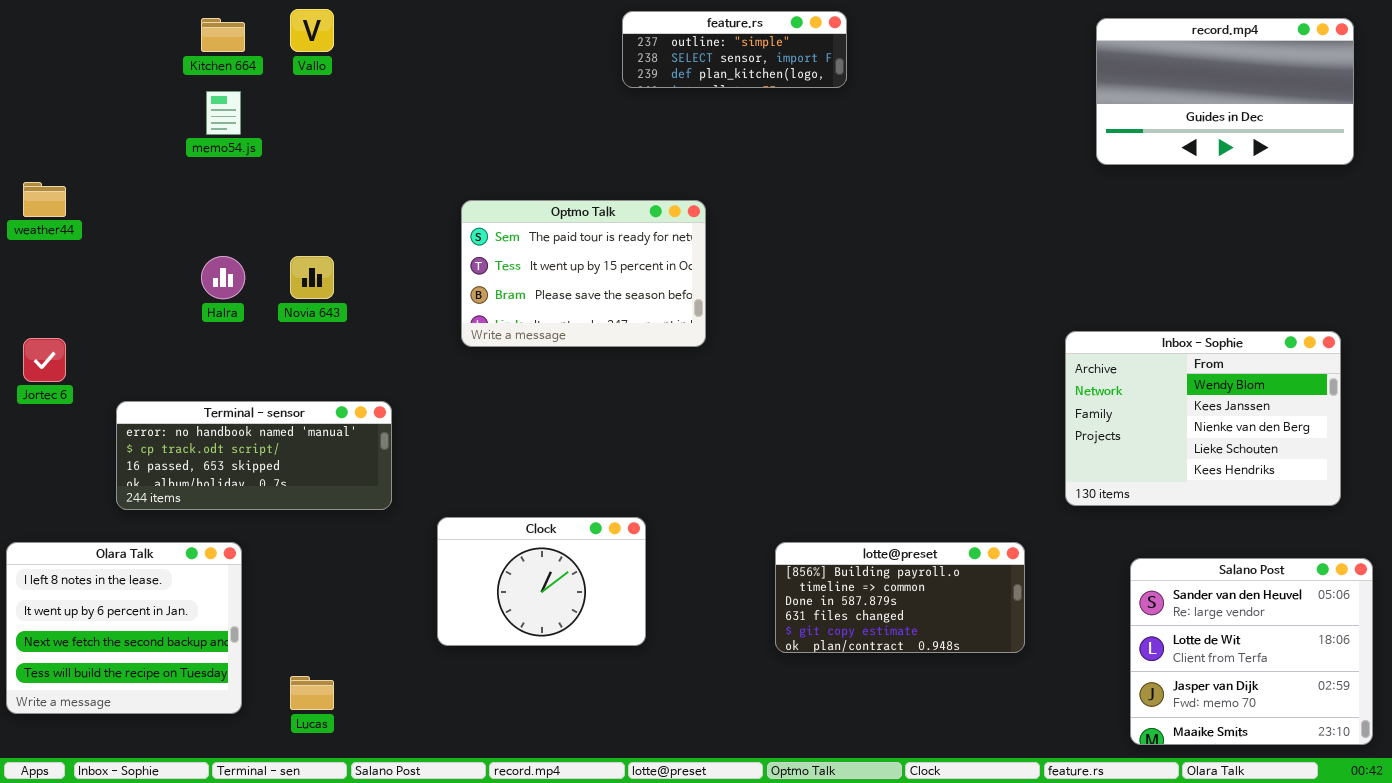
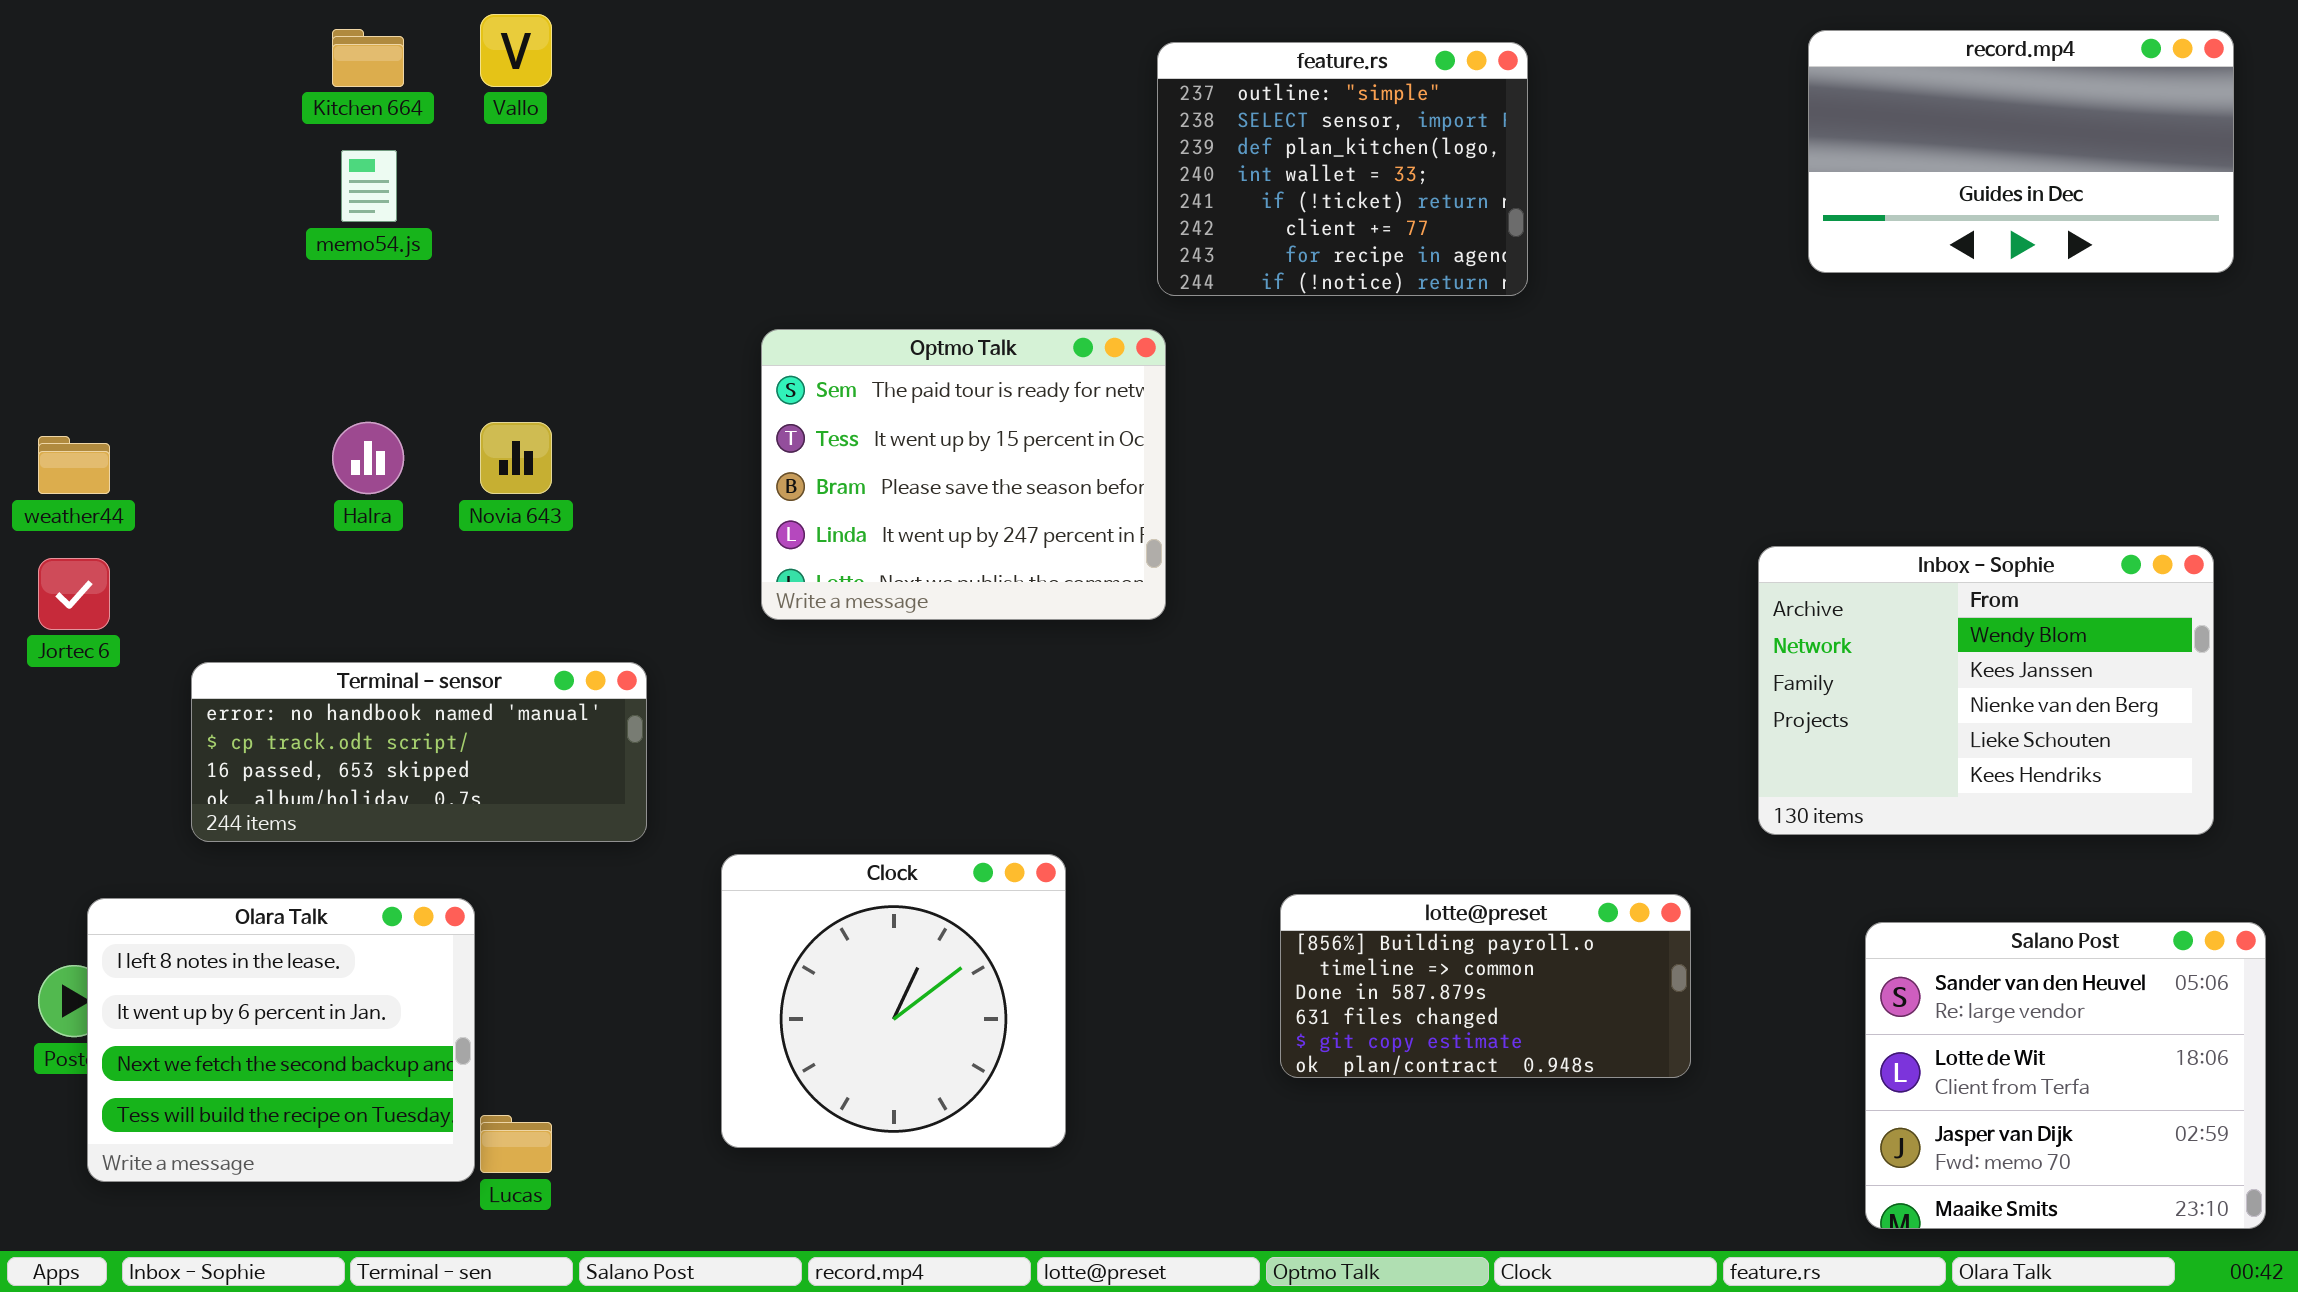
feature.rs: [622,11,847,88] -> [1157,42,1528,296], moved, resized
weather44: [23,182,66,217] -> [38,436,110,494], moved
Optmo Talk: [461,200,706,347] -> [761,329,1166,620], resized
Clock: [437,517,646,646] -> [721,854,1066,1148], resized
Olara Talk: [6,542,242,714] -> [87,898,475,1182], moved

